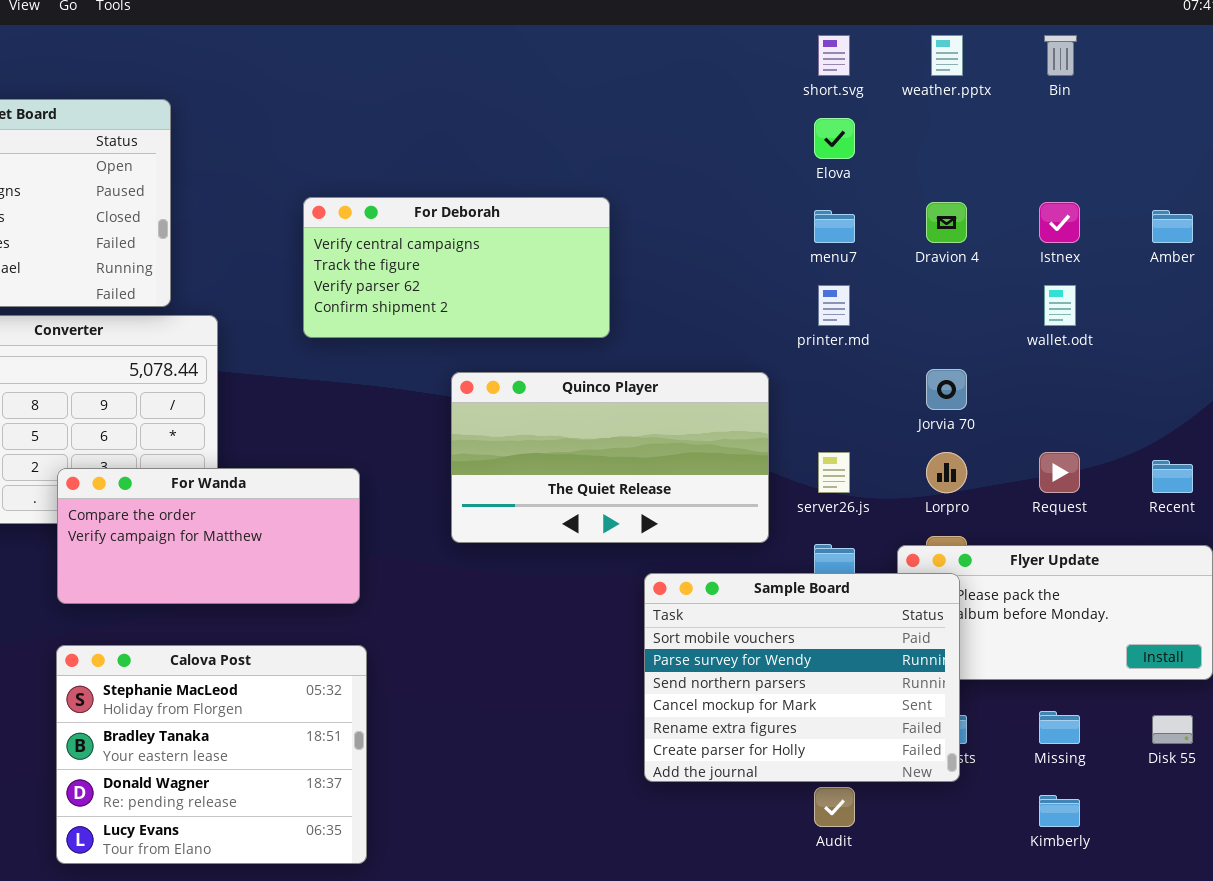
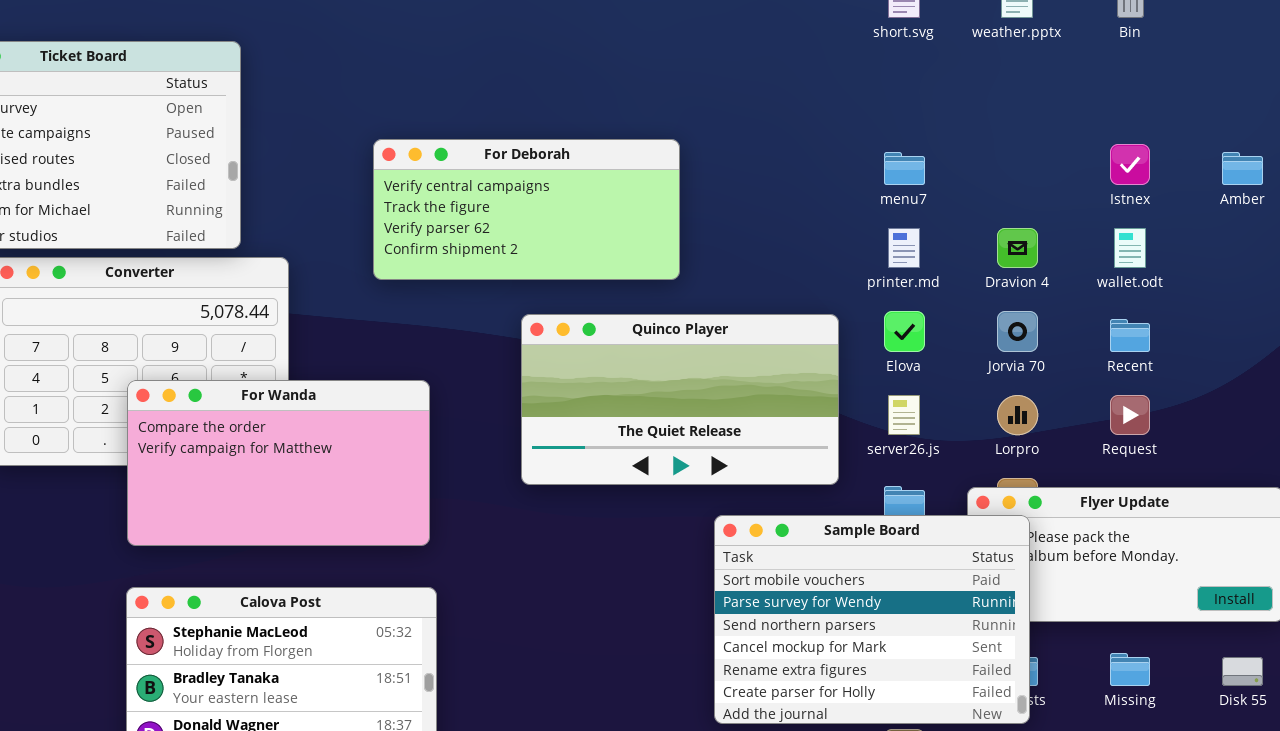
Elova: [814,118,855,159] -> [884,311,925,352], moved
Dravion 4: [926,202,967,243] -> [997,228,1038,268], moved
Recent: [1152,460,1193,493] -> [1110,319,1150,352], moved
For Wanda: [57,468,360,604] -> [127,380,430,546], resized

